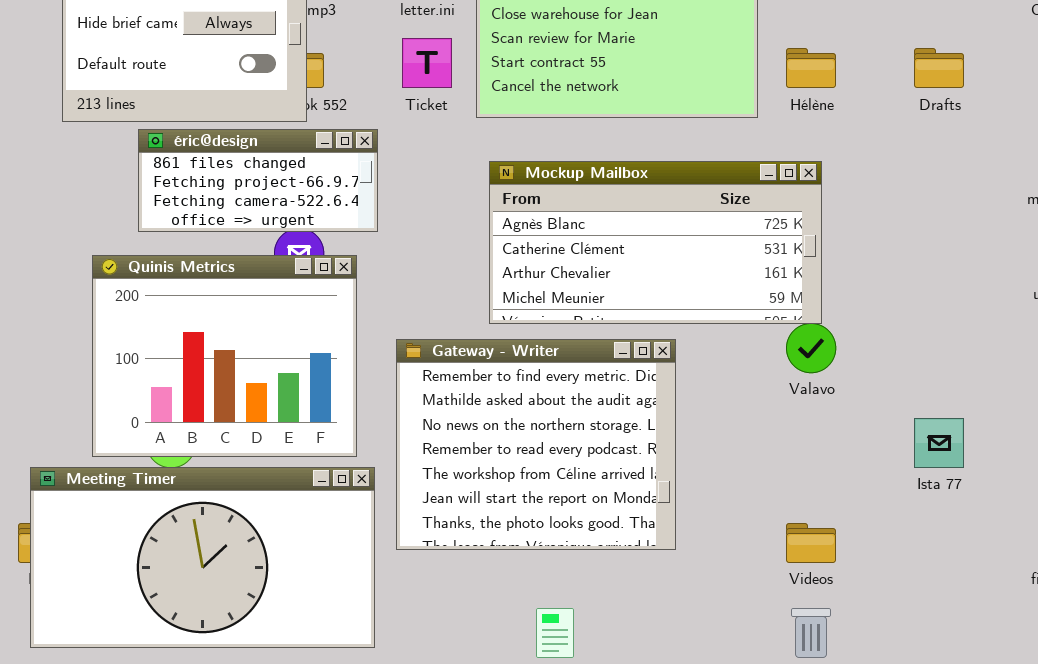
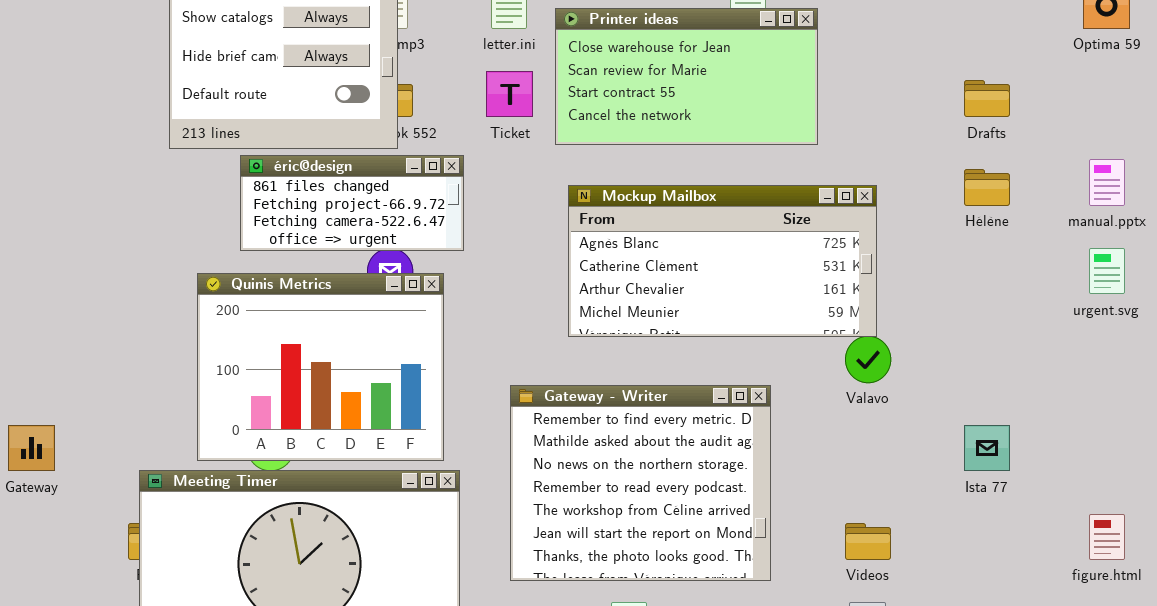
Hélène: [786,48,836,88] -> [964,169,1010,206], moved
Gateway - Writer: [396,339,676,550] -> [510,385,771,581], moved

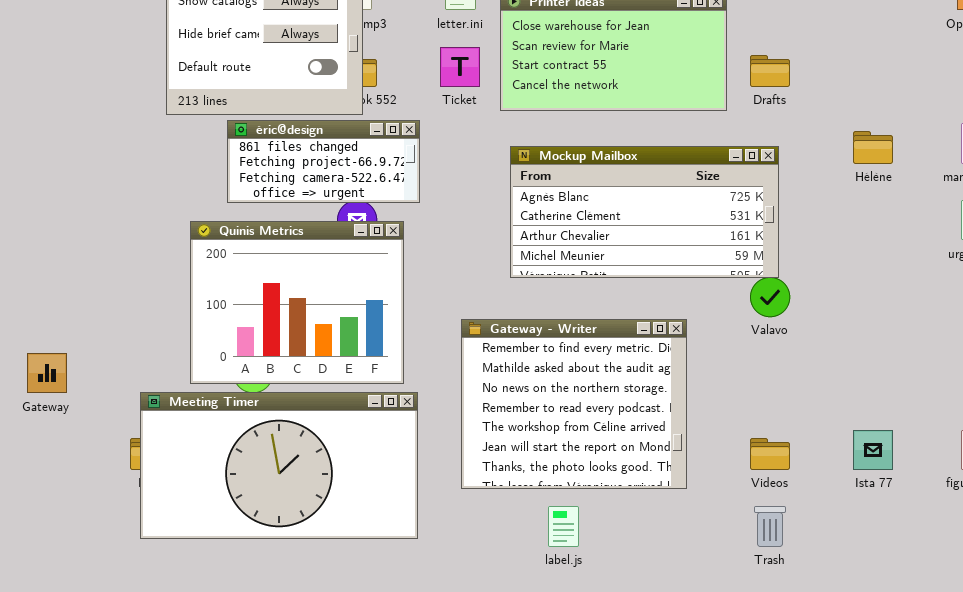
Drafts: [964,80,1010,117] -> [750,55,790,87], moved
Ista 77: [964,425,1010,471] -> [853,430,893,470], moved

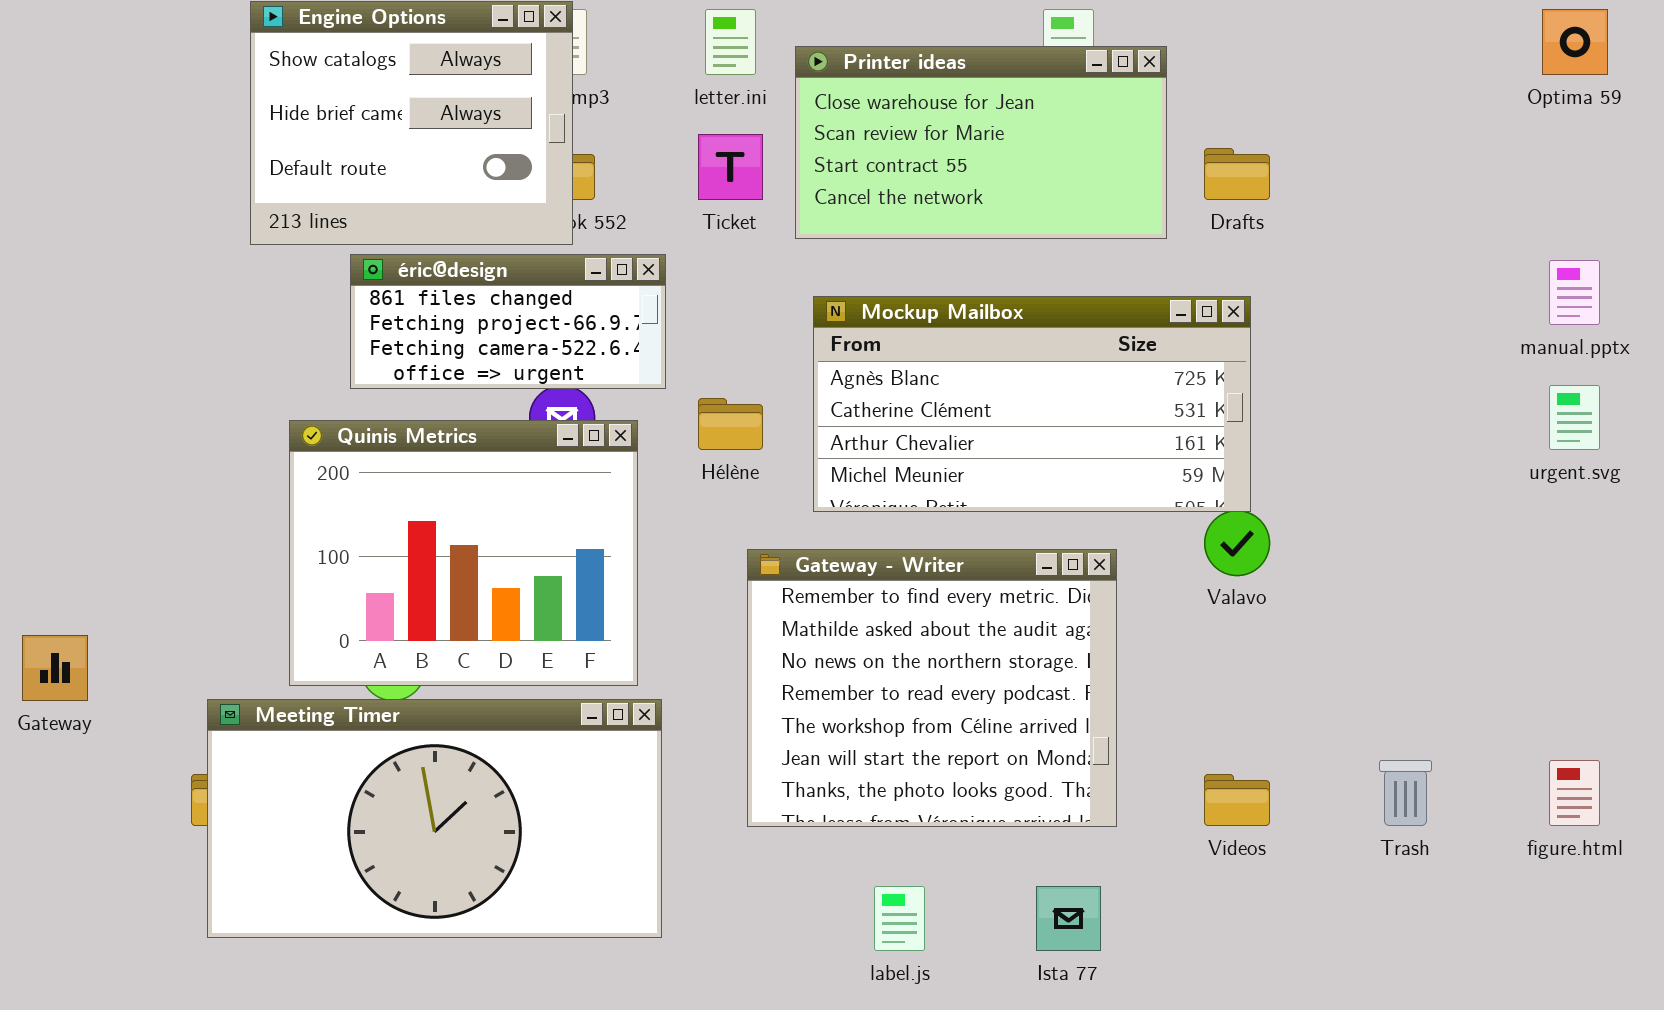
Hélène: [853,131,893,164] -> [698,398,763,450], moved
Gateway - Writer: [461,319,687,489] -> [747,549,1117,827], moved
Ista 77: [853,430,893,470] -> [1036,886,1101,951], moved
Trash: [754,506,786,547] -> [1379,760,1432,826], moved

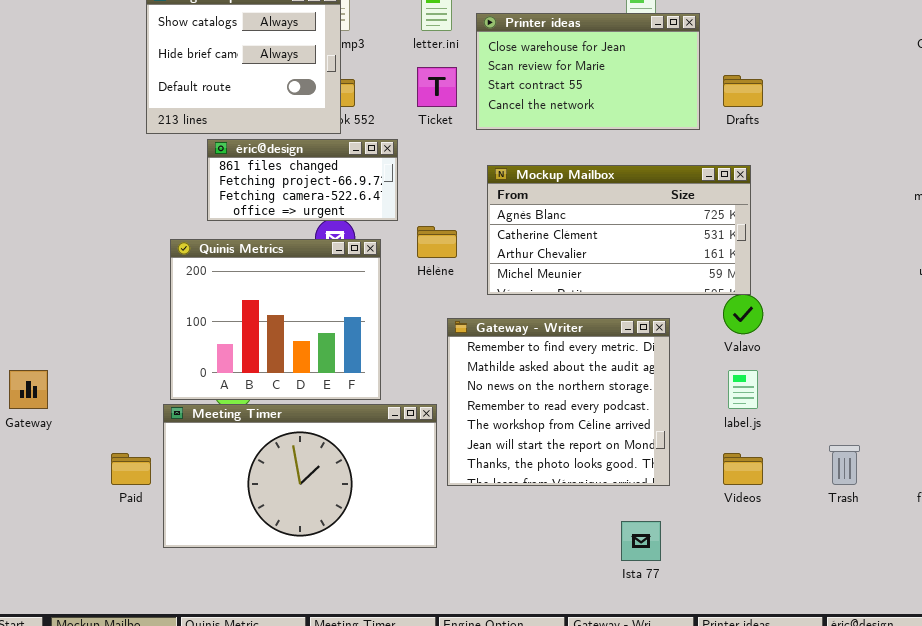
Meeting Timer: [207,699,662,938] -> [163,404,437,548], moved
label.js: [874,886,925,951] -> [728,370,758,409], moved

